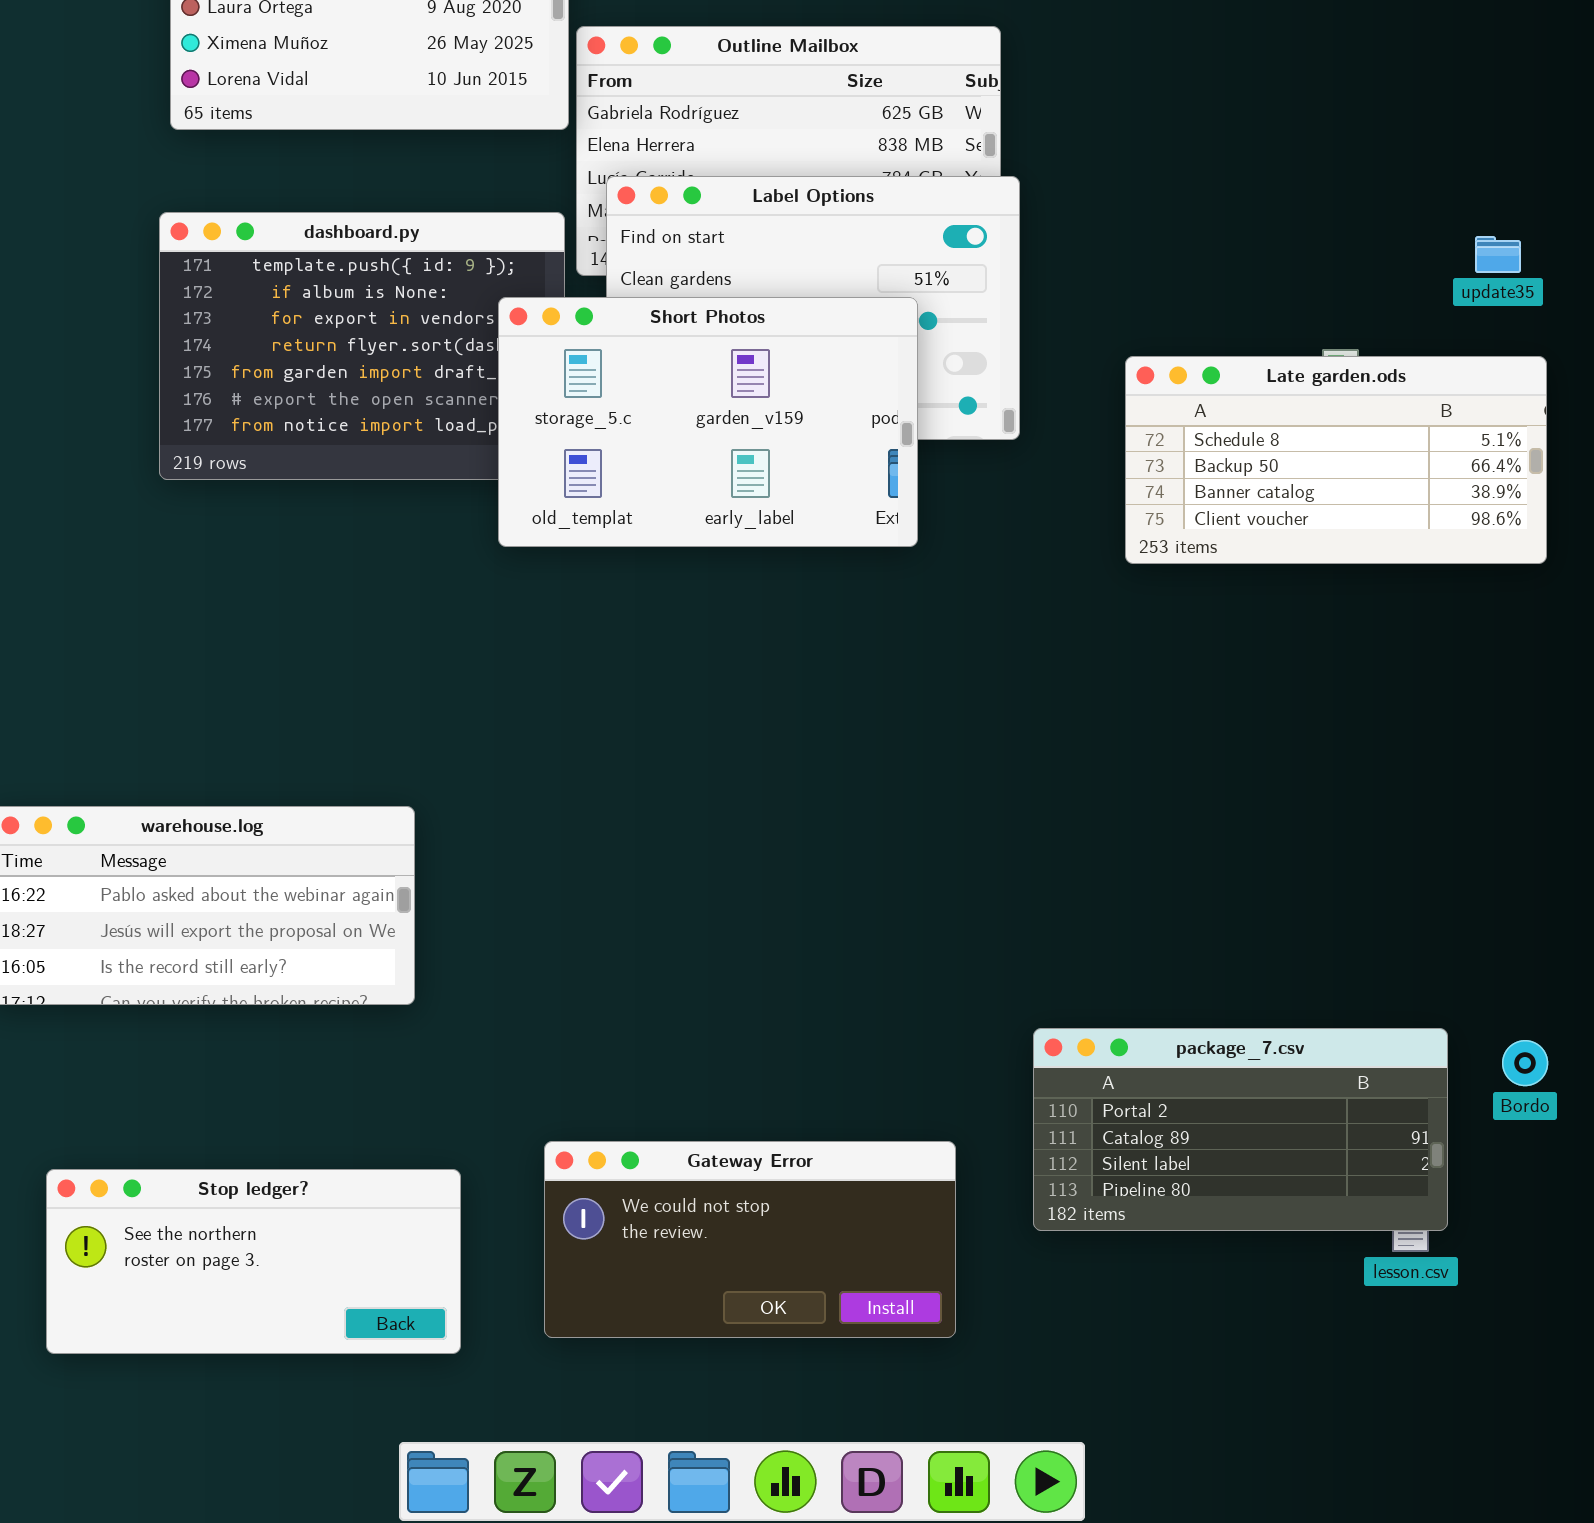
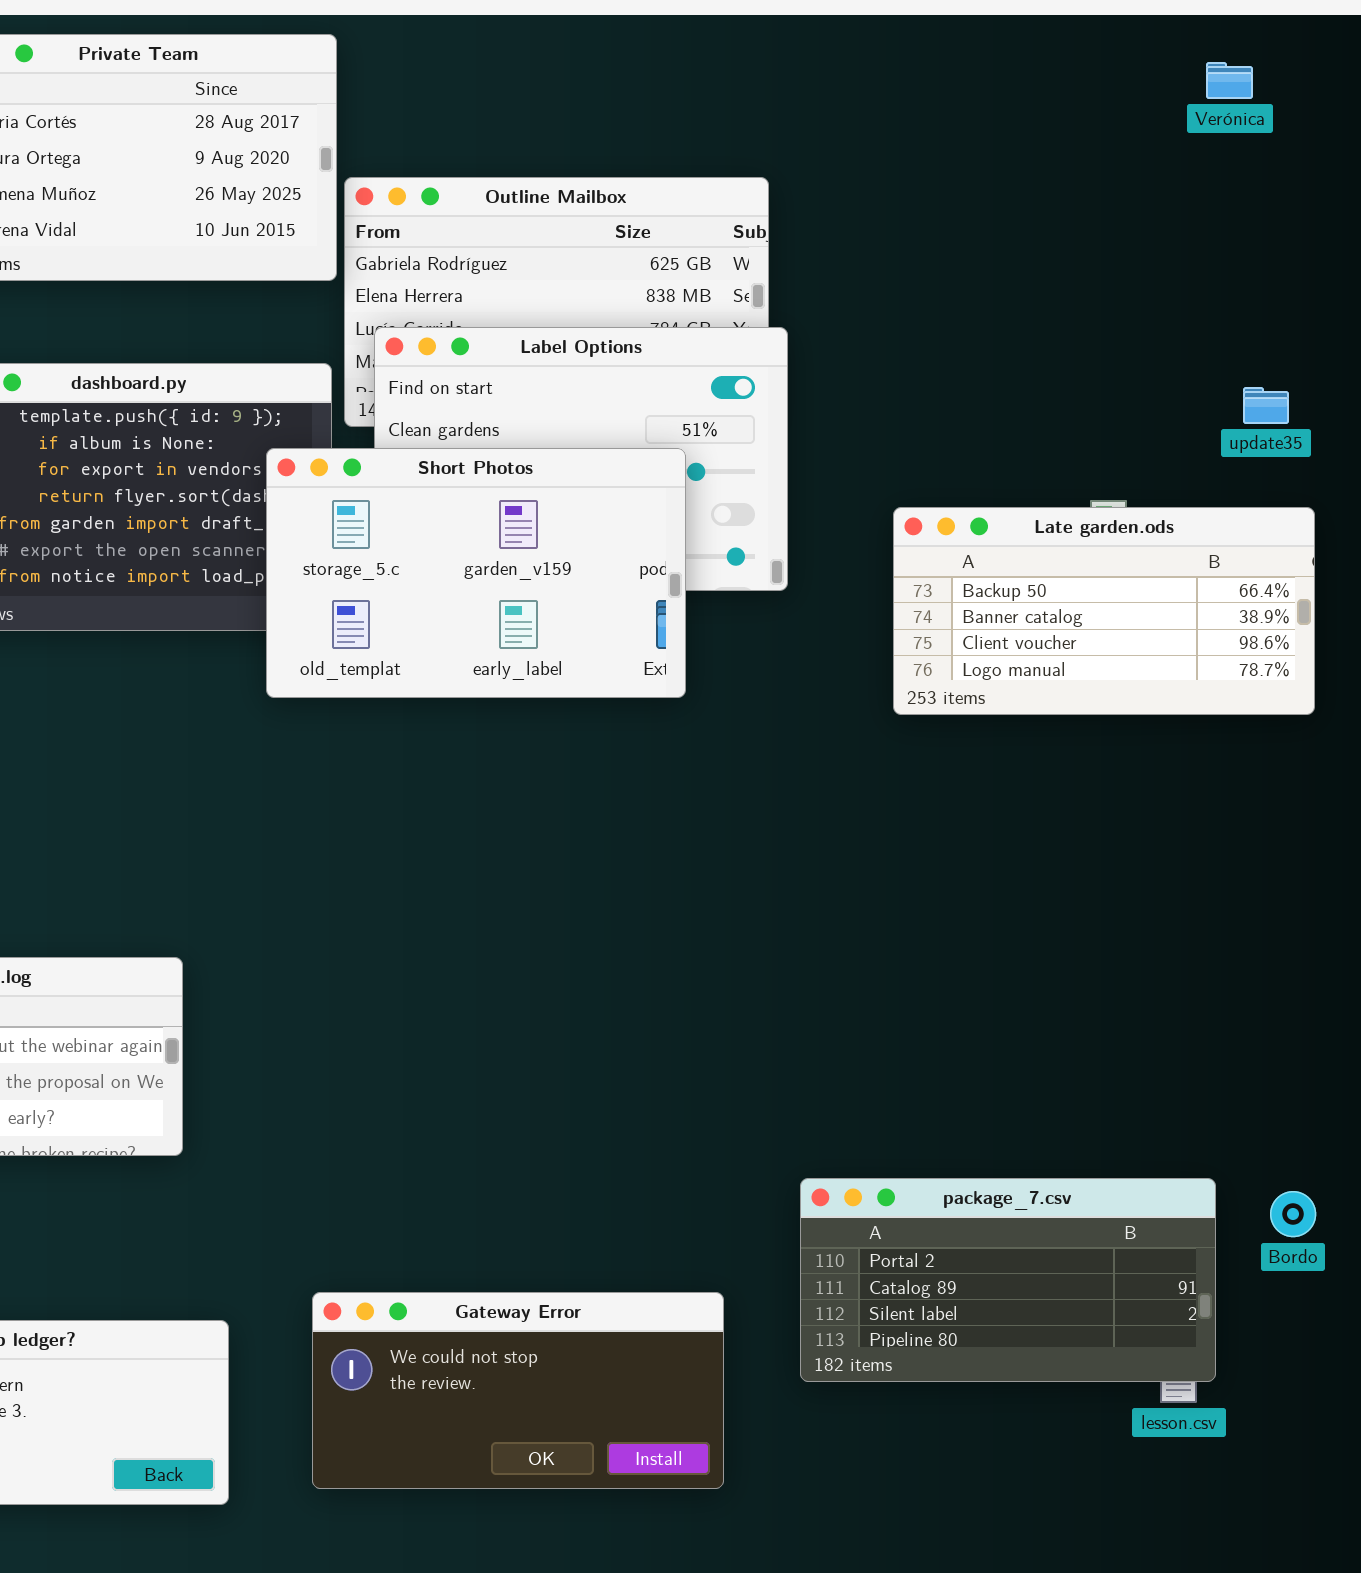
Late garden.ods: [1125,356,1547,564] -> [893,507,1315,715], scrolled down 1 row

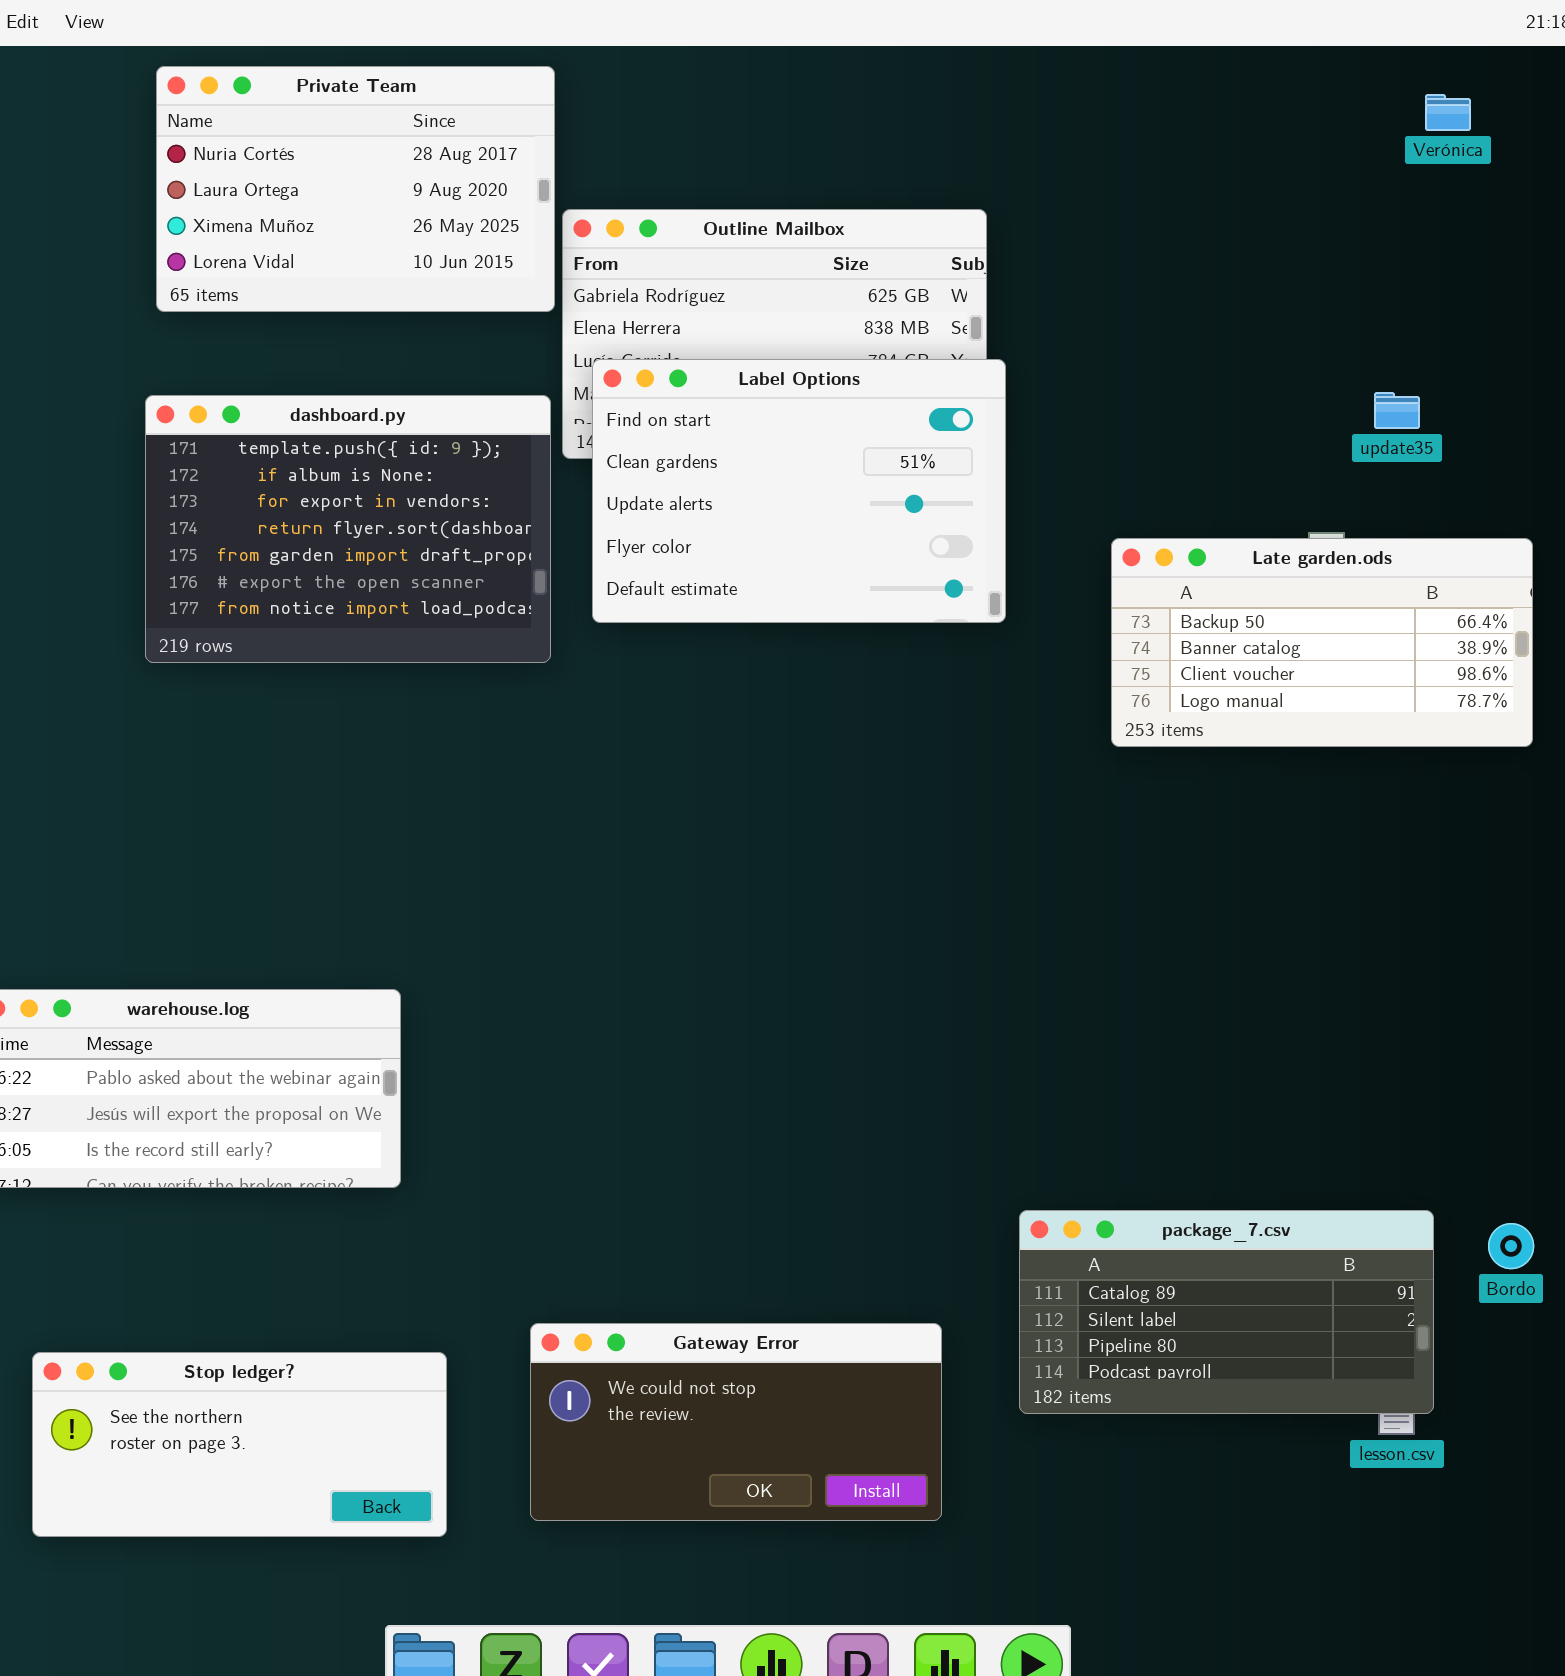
update35: [1243,387,1289,424] -> [1374,392,1420,429], moved
Short Photos: [266,448,686,698] -> none, closed
package_7.csv: [800,1178,1216,1382] -> [1019,1210,1434,1414], scrolled down 1 row

